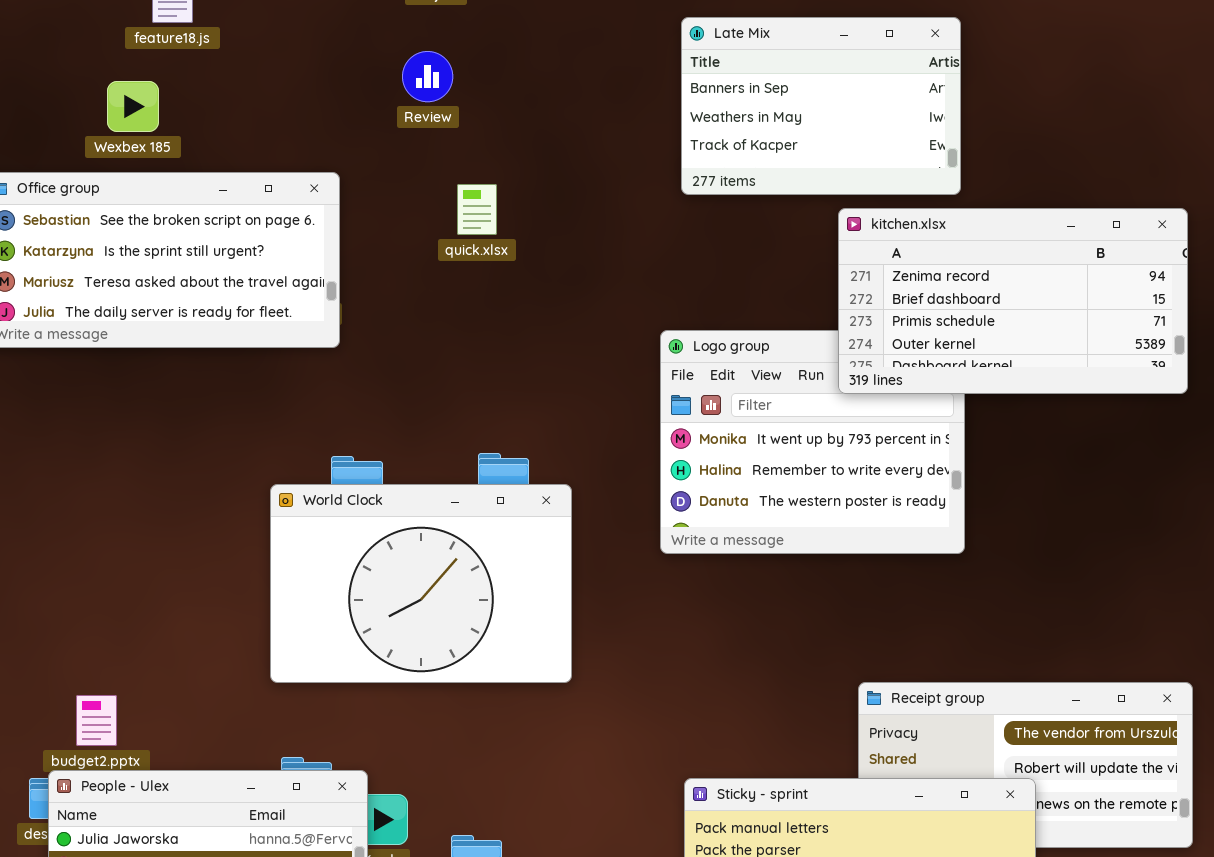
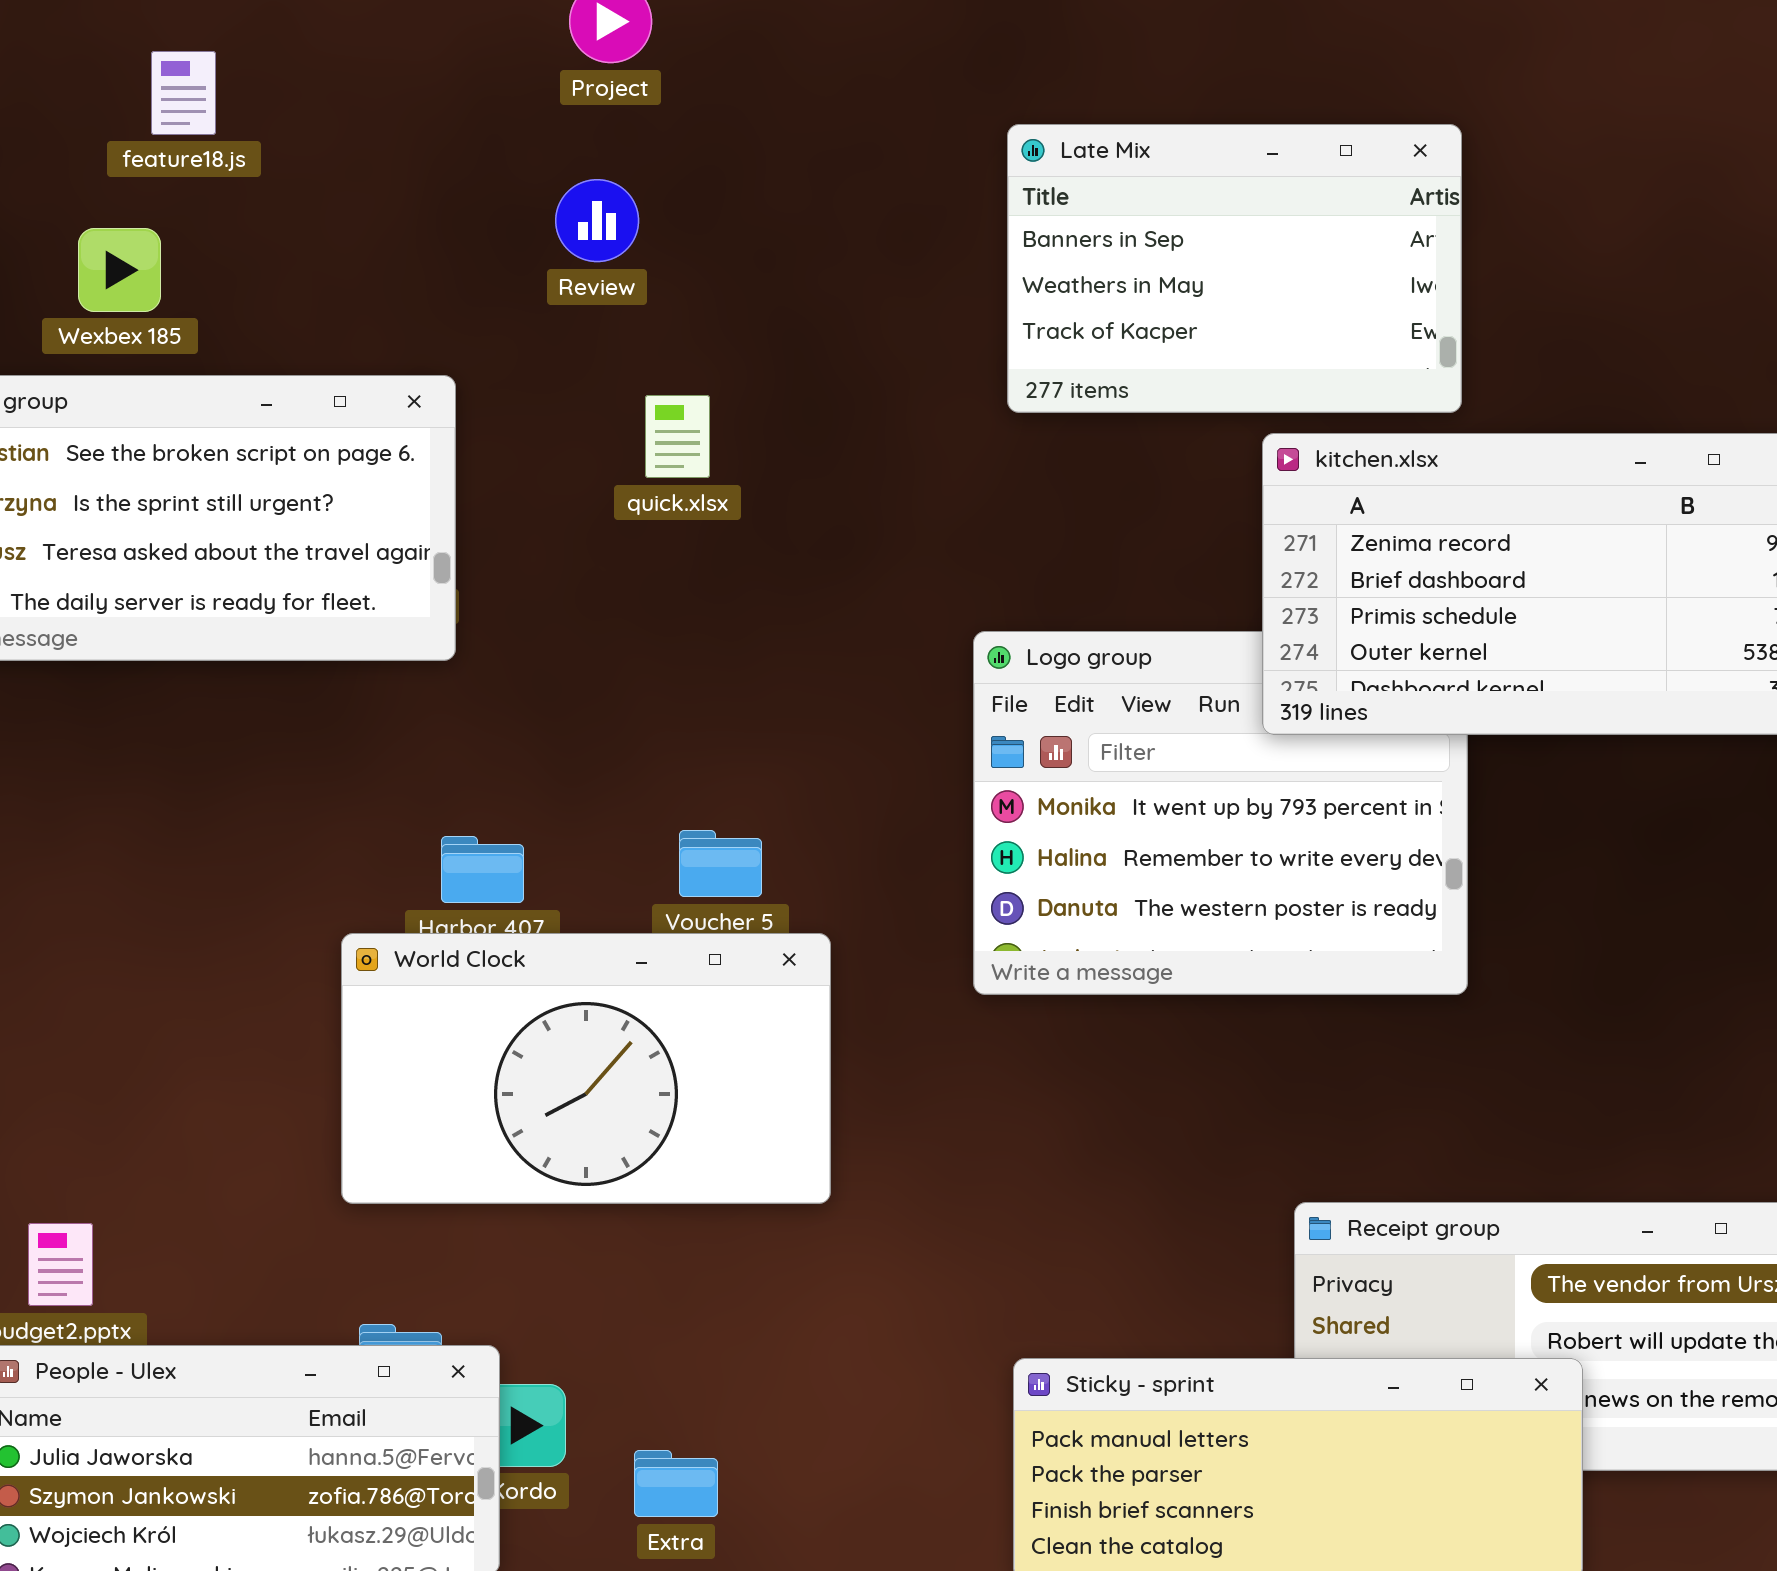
World Clock: [270,484,572,683] -> [341,933,831,1204], resized

